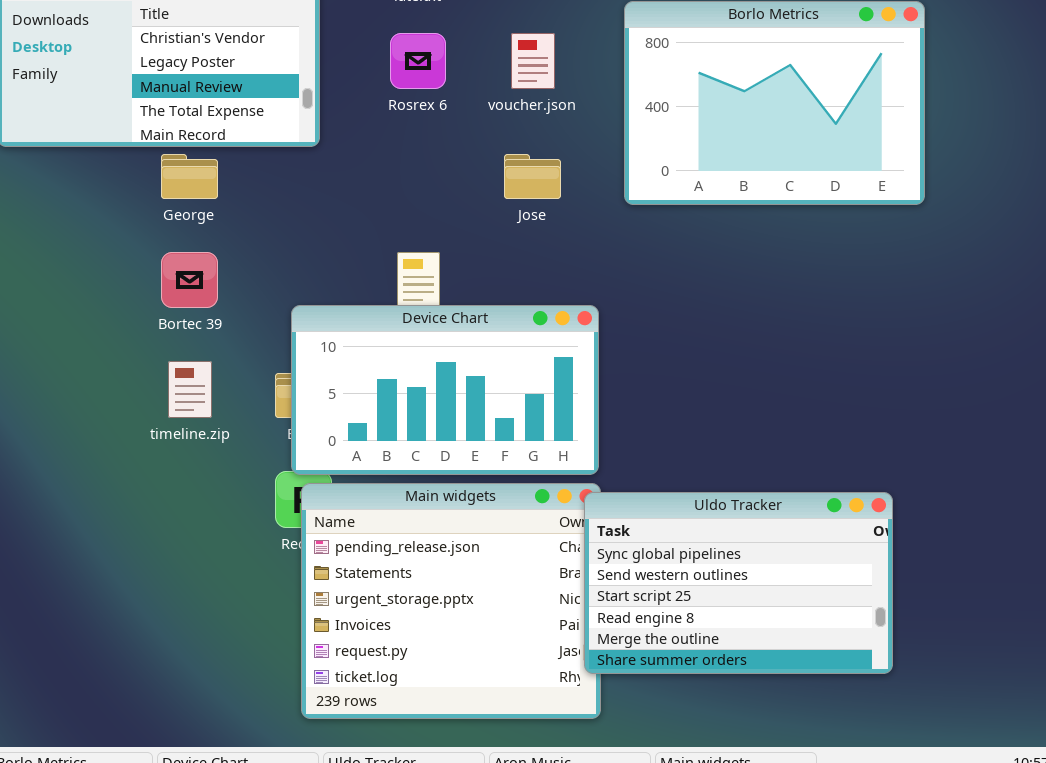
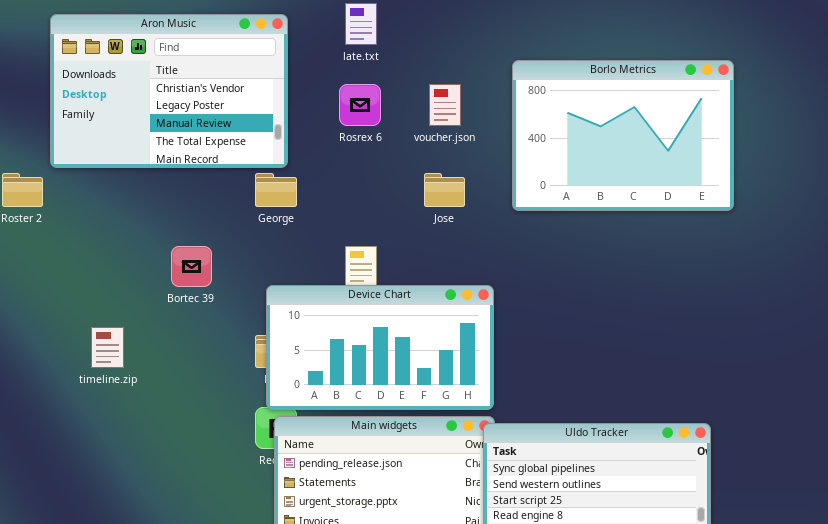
George: [161,154,218,199] -> [255,173,297,207], moved
timeline.zip: [168,361,212,418] -> [91,327,124,368], moved

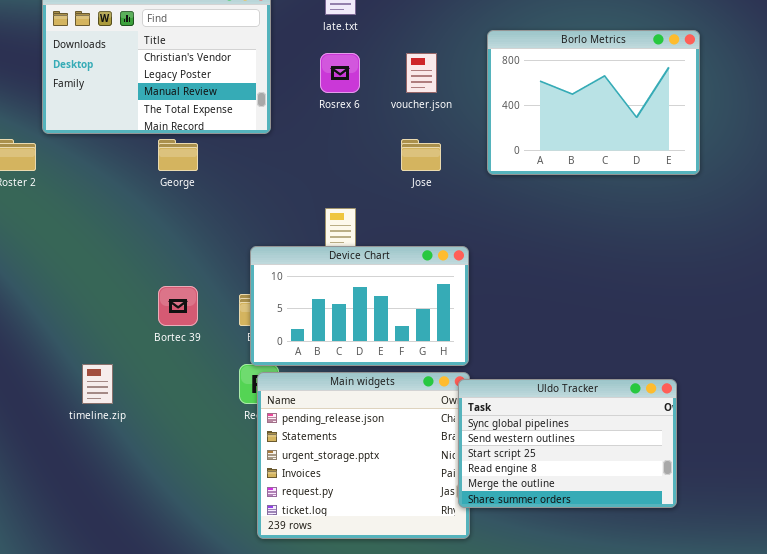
George: [255,173,297,207] -> [158,139,198,171], moved
Bortec 39: [171,246,212,287] -> [158,286,198,326], moved
timeline.zip: [91,327,124,368] -> [82,364,113,404], moved

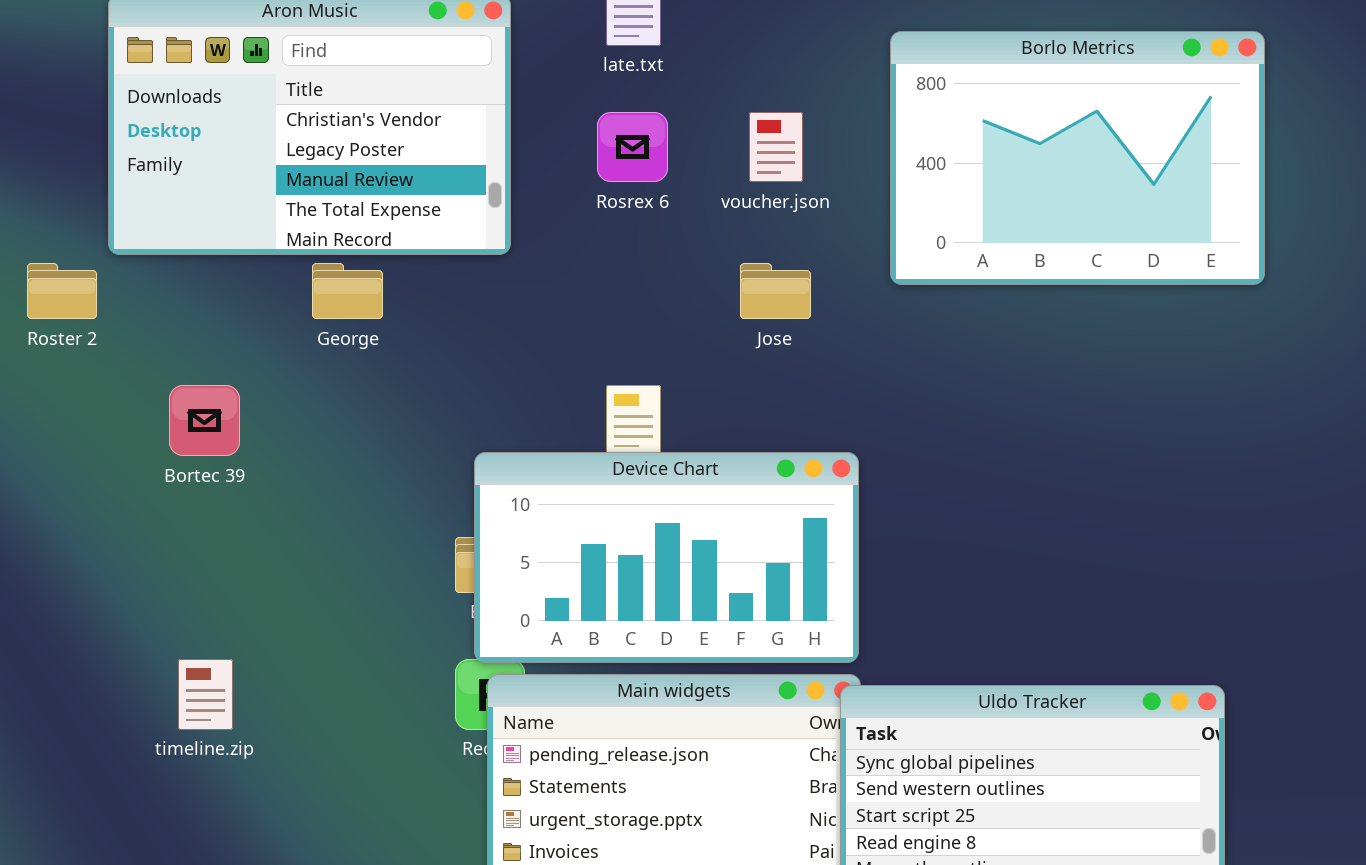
Borlo Metrics: [487,30,700,175] -> [890,31,1265,285], moved
Bortec 39: [158,286,198,326] -> [169,385,240,456], moved

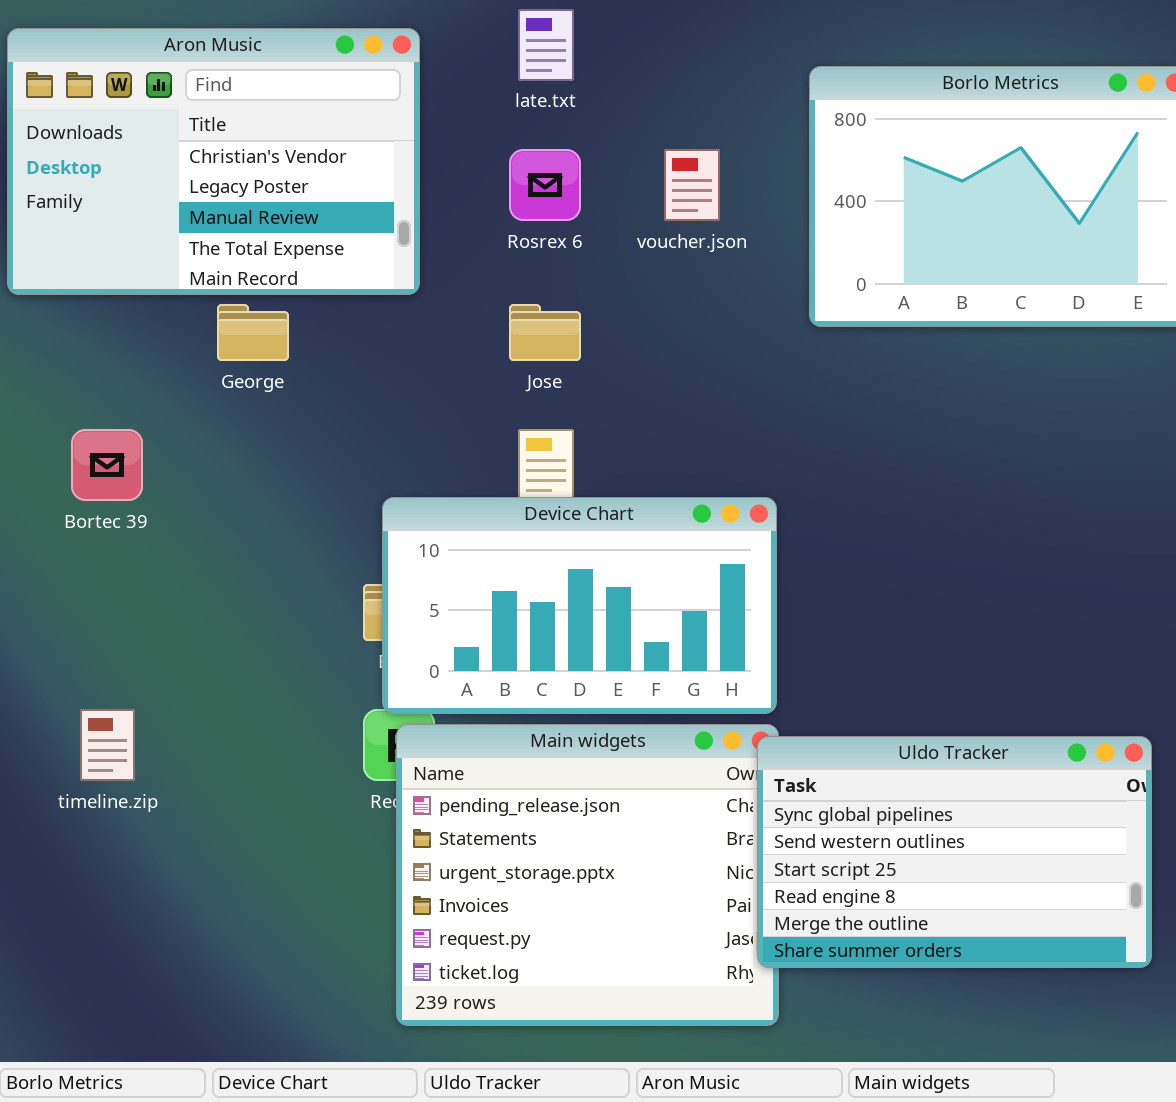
Jose: [740,263,811,319] -> [509,304,581,361], moved

